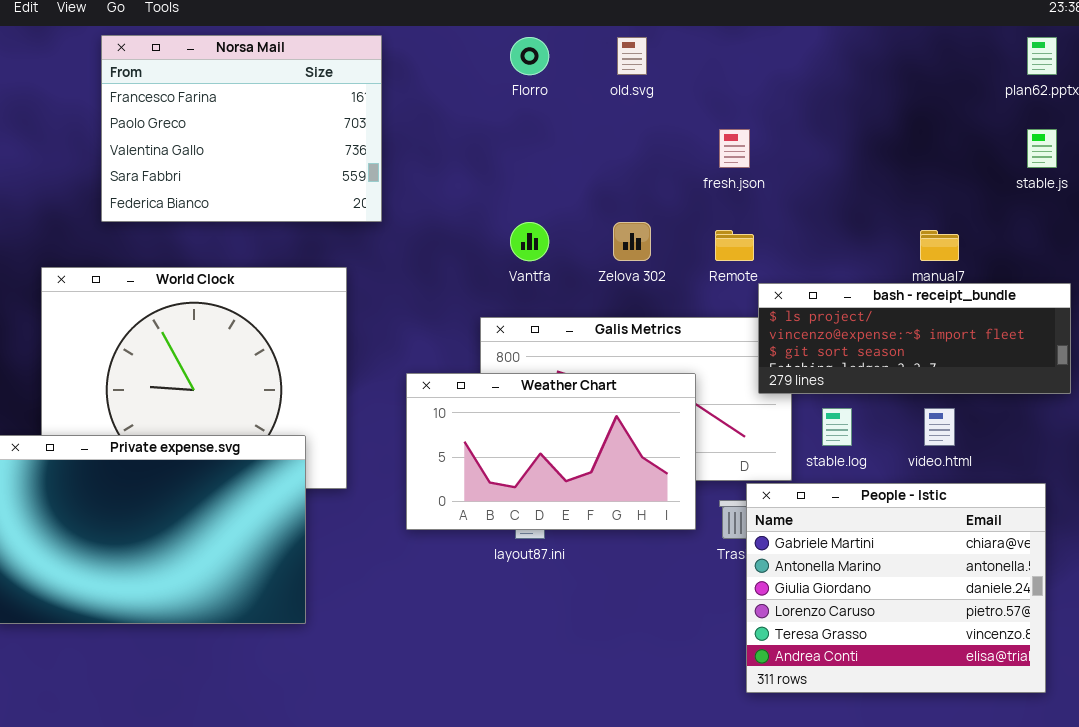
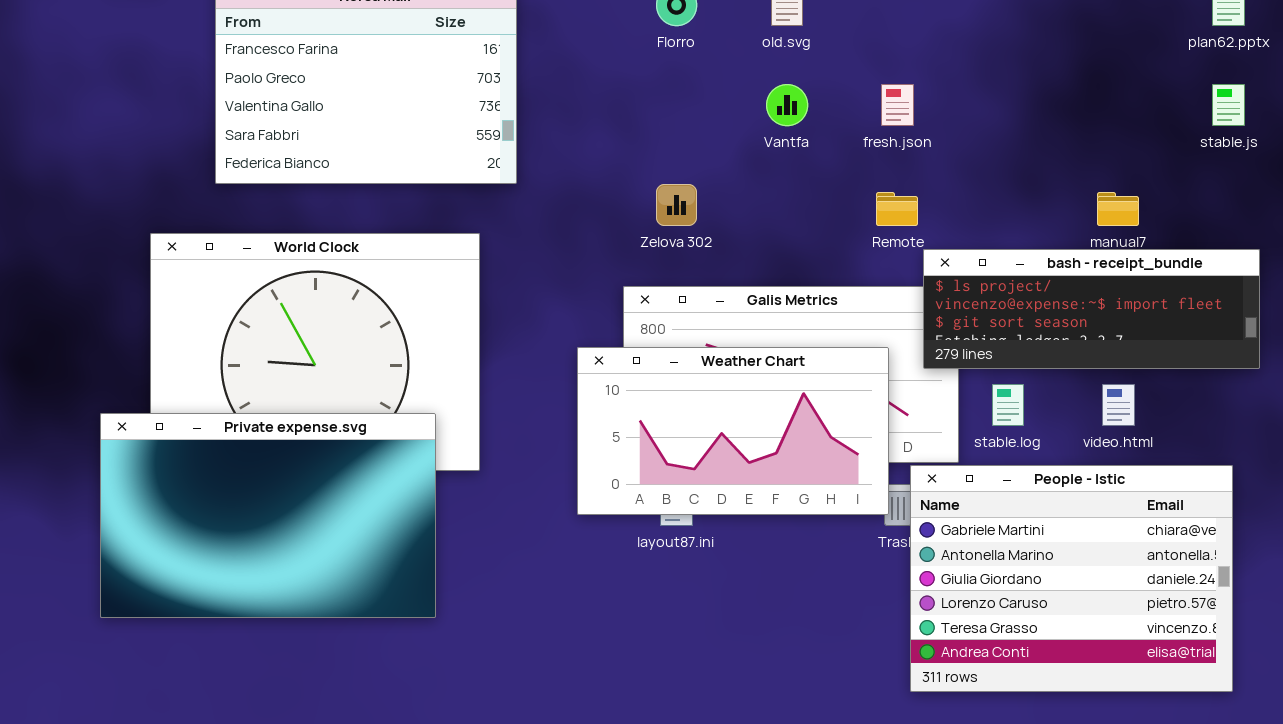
Vantfa: [510,222,549,261] -> [766,84,808,126], moved
Zelova 302: [613,222,651,261] -> [656,184,697,226], moved
Weather Chart: [406,373,696,530] -> [577,347,889,515], moved

